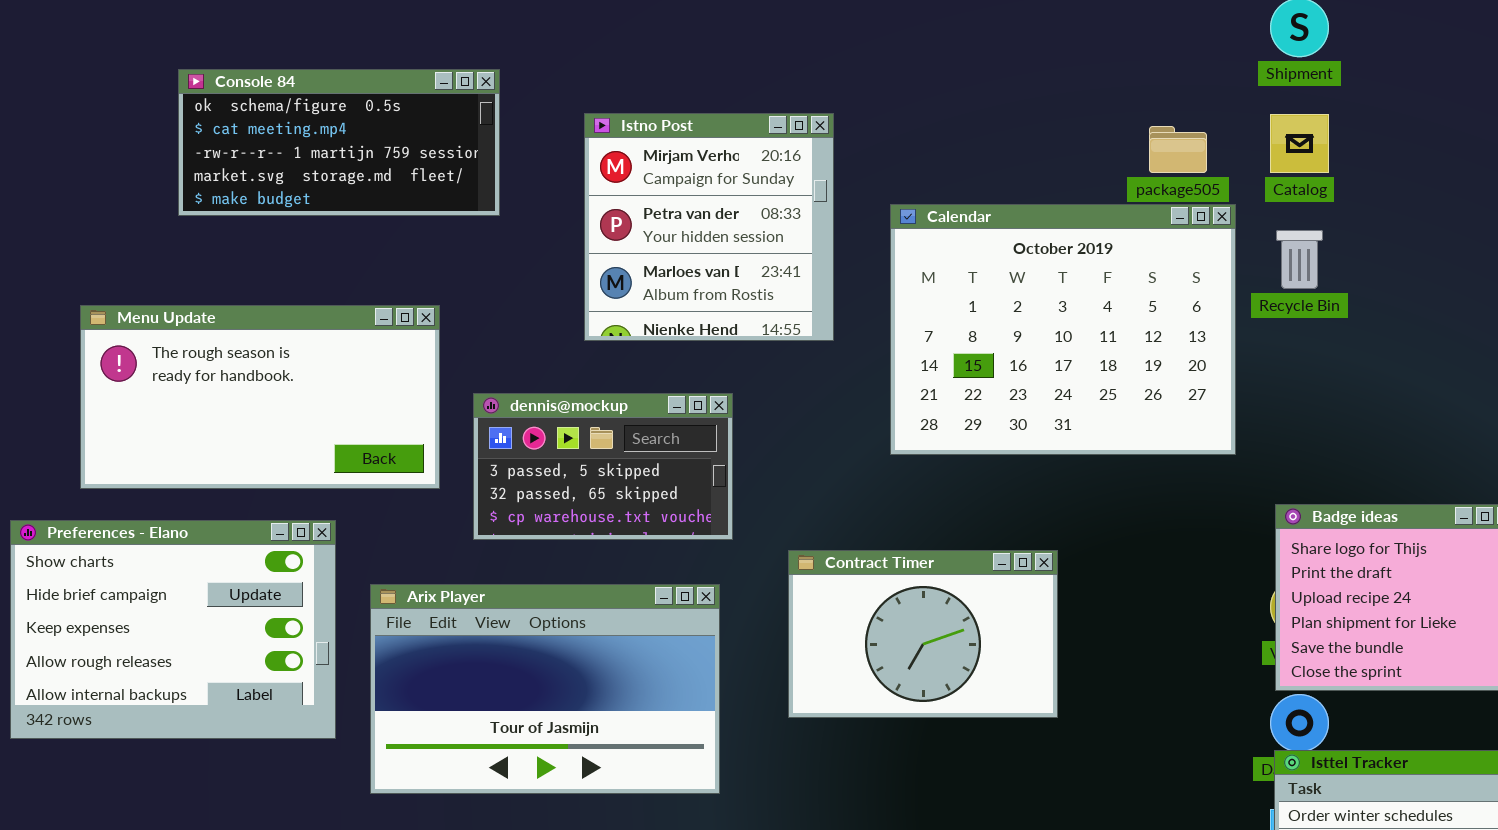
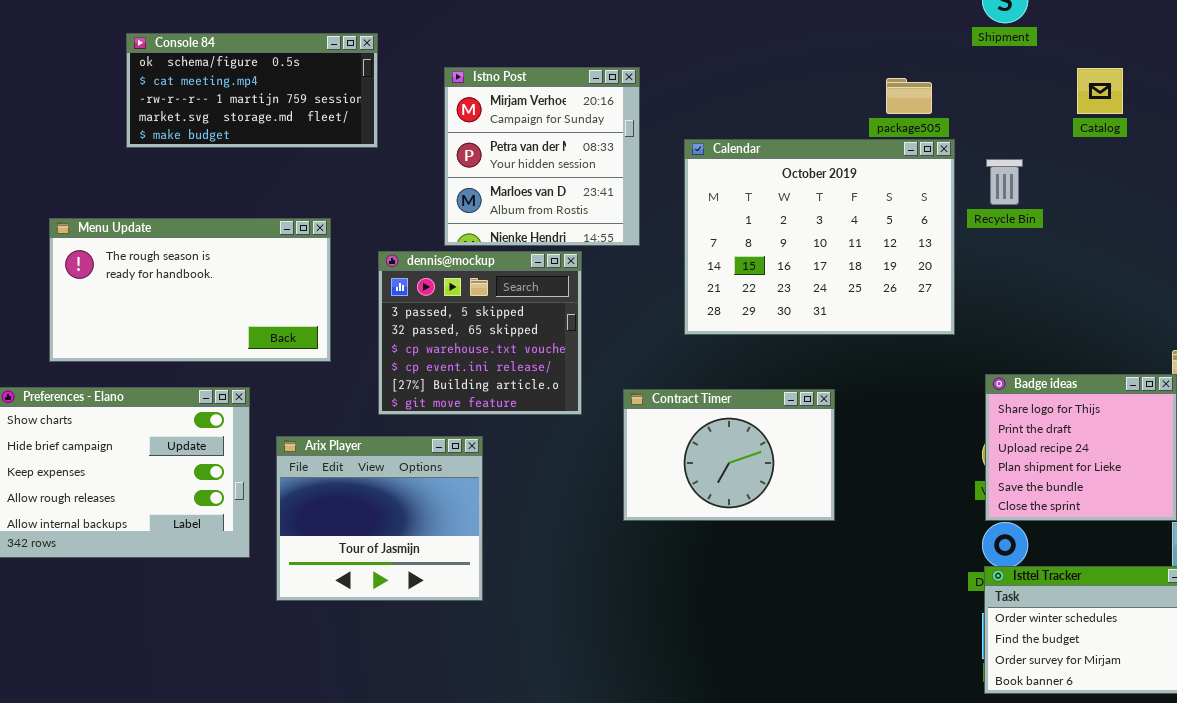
Catalog: [1270,114,1329,173] -> [1077,68,1123,114], moved
dennis@mockup: [473,393,733,540] -> [378,251,582,415], moved, resized
Contract Timer: [788,550,1058,718] -> [623,389,835,521], moved
Arix Player: [370,584,720,794] -> [276,436,483,601], resized

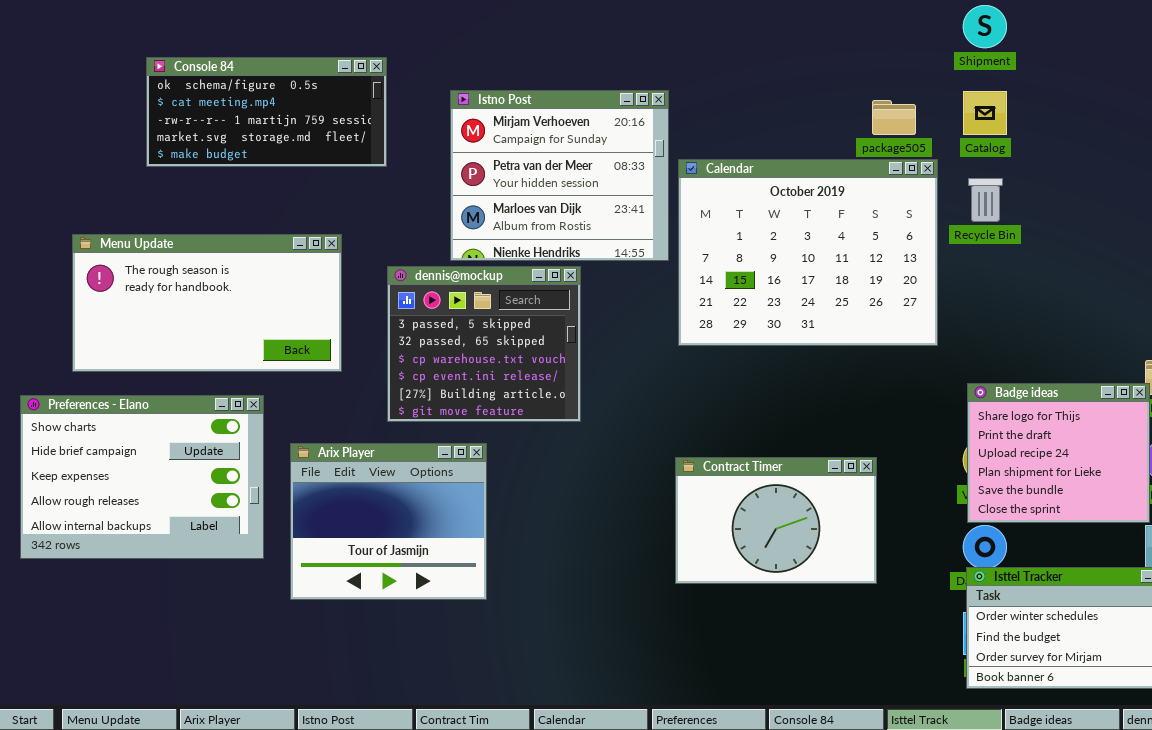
Istno Post: [444,67,640,246] -> [450,90,669,261], resized
Catalog: [1077,68,1123,114] -> [963,91,1007,135], moved
Contract Timer: [623,389,835,521] -> [675,457,877,584], moved

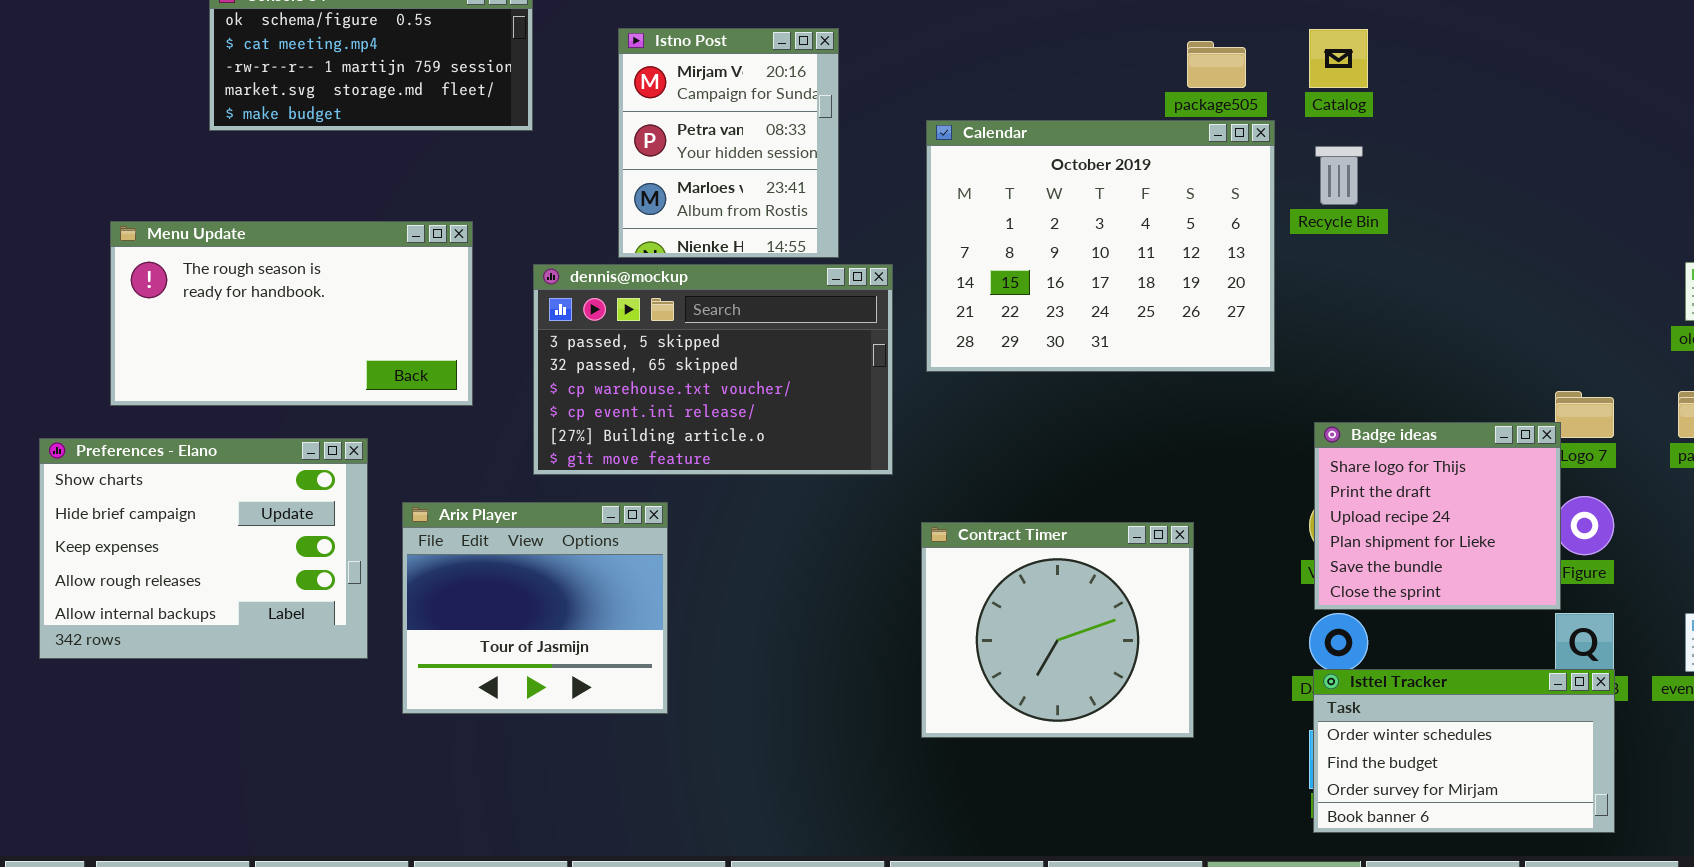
Istno Post: [450,90,669,261] -> [618,28,839,258], resized
dennis@mockup: [387,266,581,422] -> [533,264,893,475], resized
Contract Timer: [675,457,877,584] -> [921,522,1194,738], resized

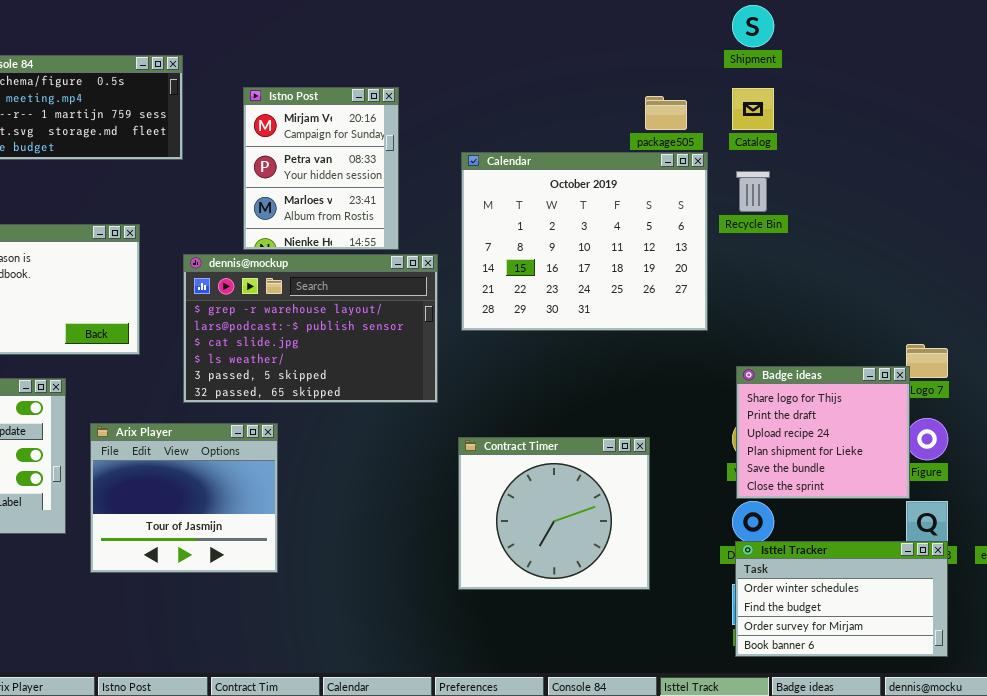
dennis@mockup: [533,264,893,475] -> [183,254,438,403], scrolled up 4 rows

